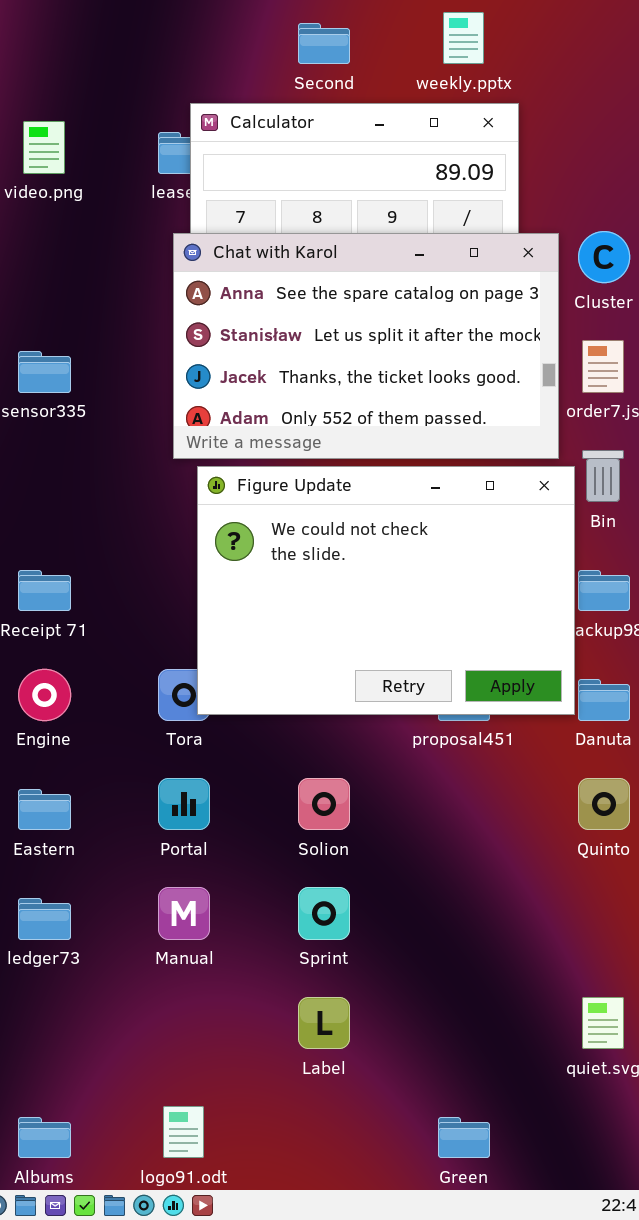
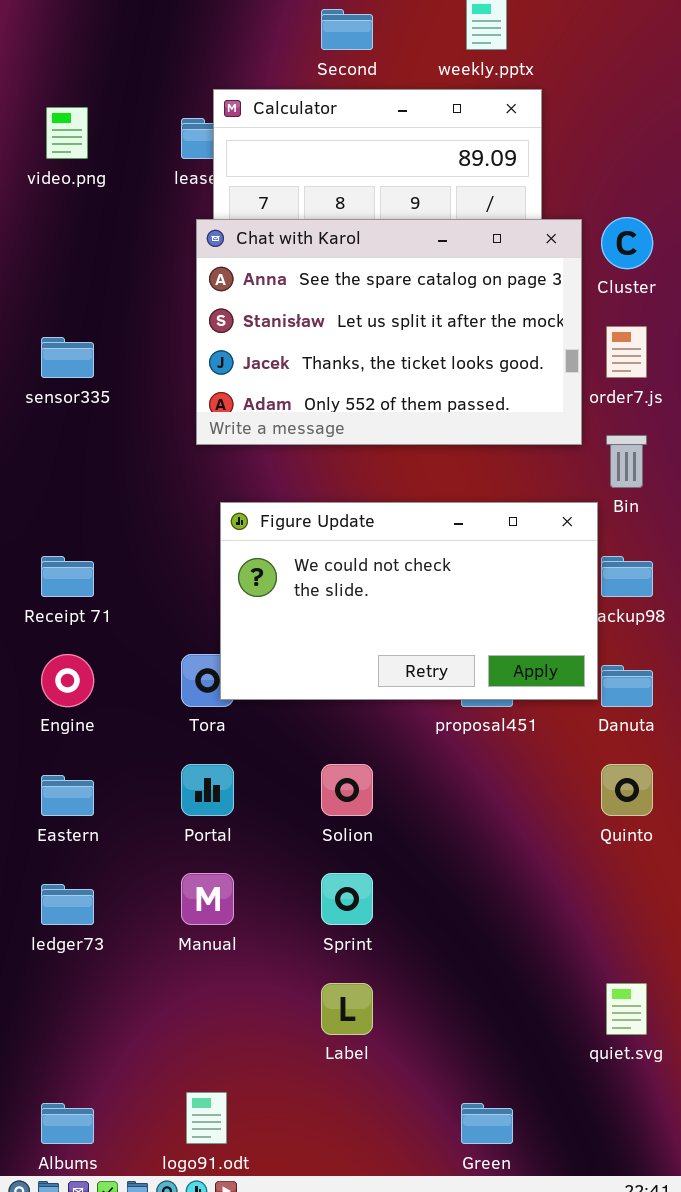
Figure Update: [197,466,575,715] -> [220,502,598,700], resized

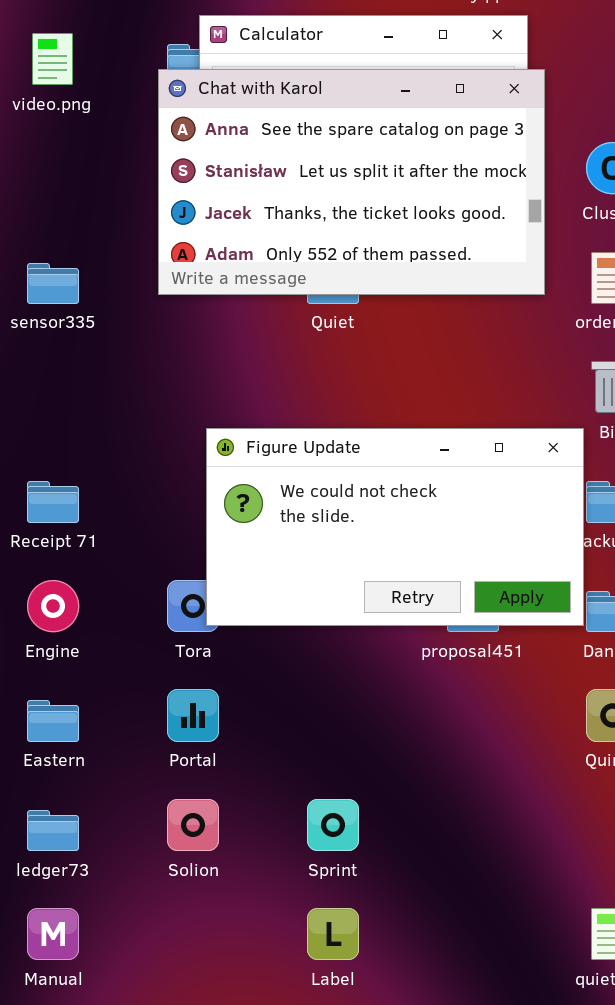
Chat with Karol: [196,219,582,445] -> [158,69,545,295], moved
Solion: [321,764,373,816] -> [167,799,219,851], moved
Manual: [181,873,234,925] -> [27,908,79,960], moved

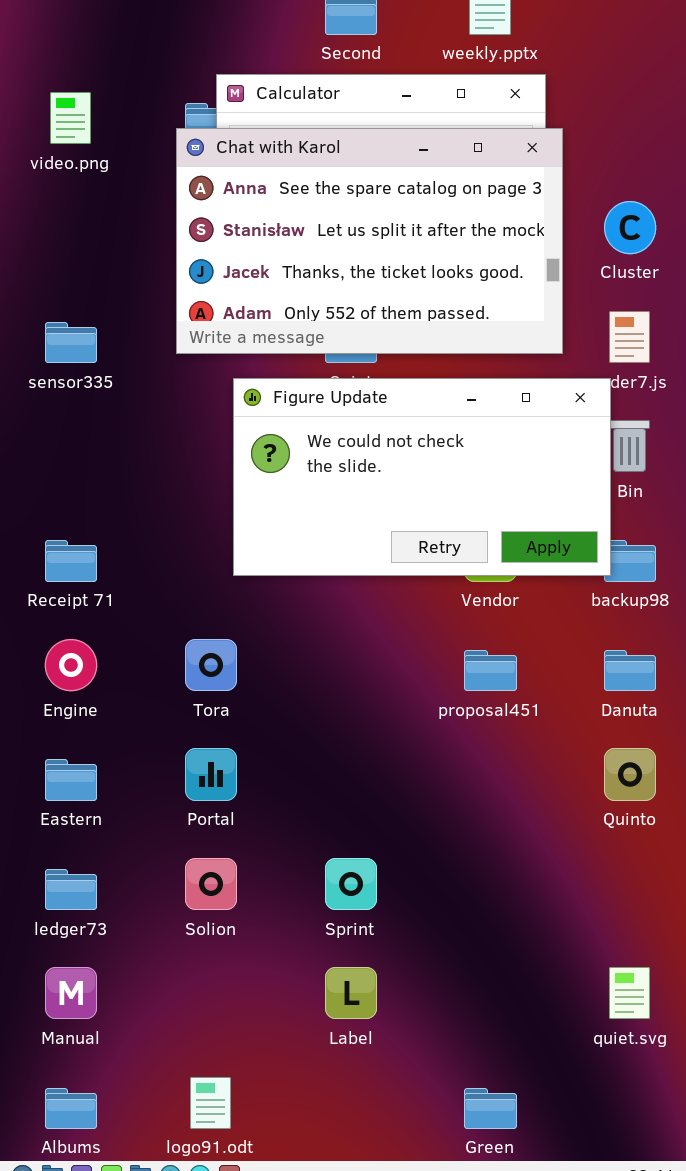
Figure Update: [206,428,584,626] -> [233,378,611,576], moved

